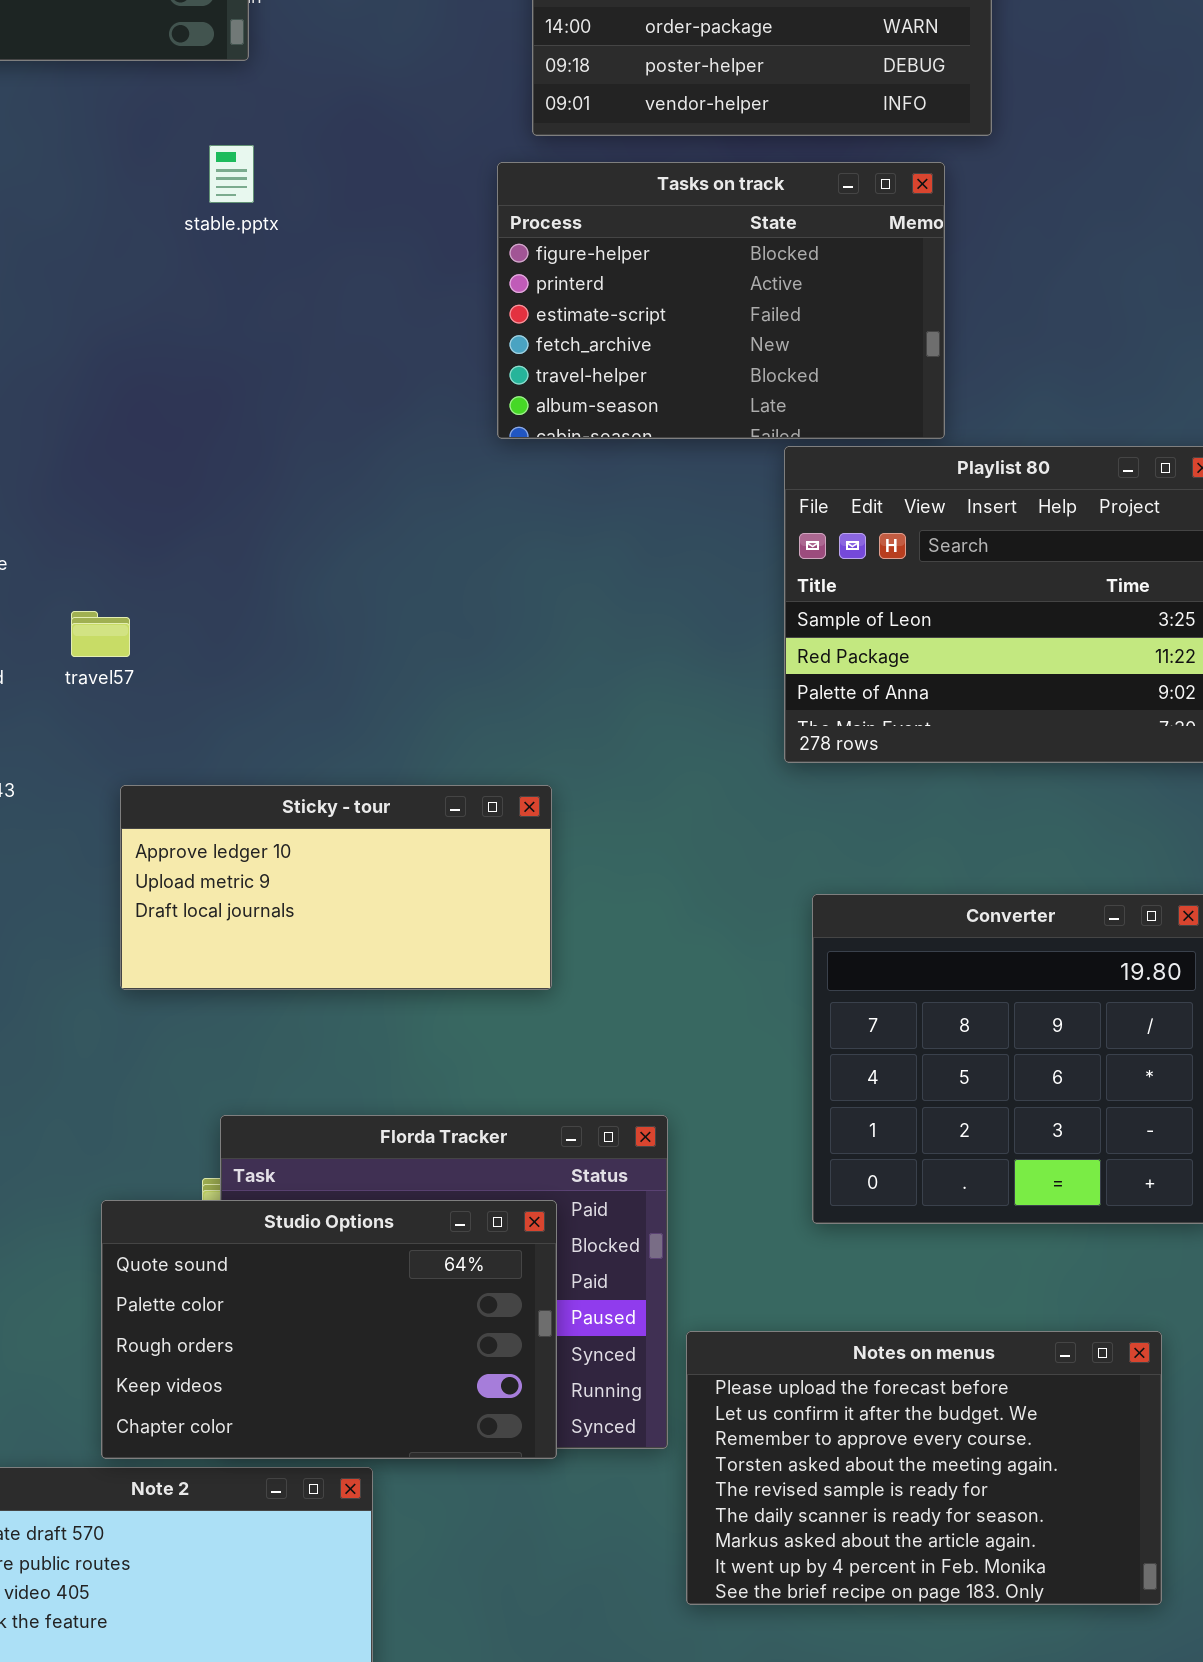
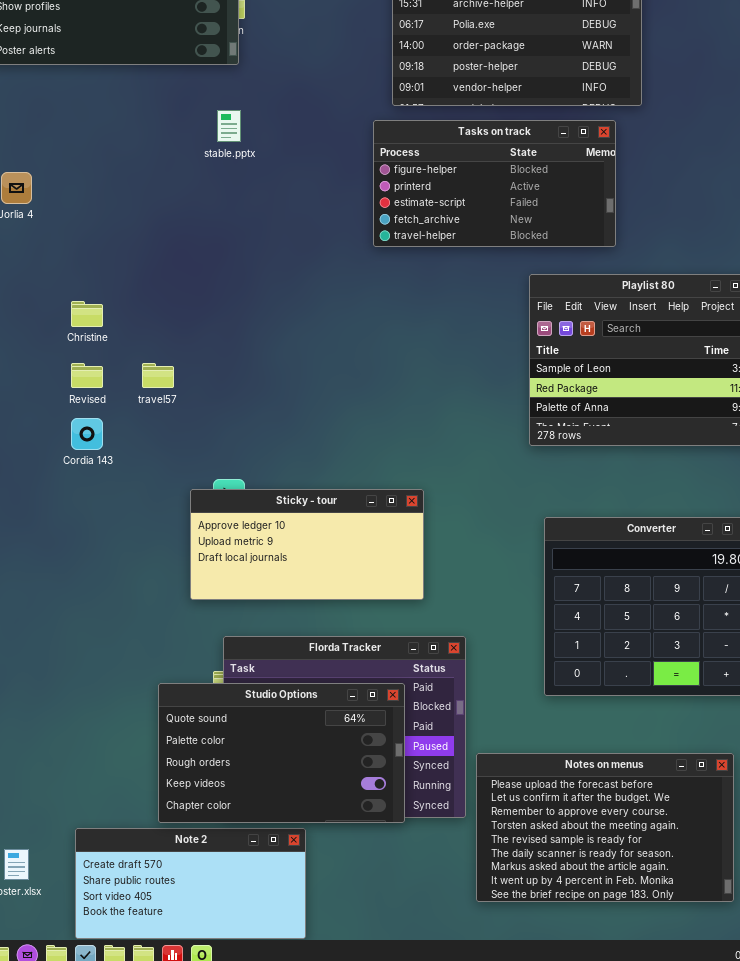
Tasks on track: [497,162,945,439] -> [373,120,616,247], resized
Sticky - tour: [120,785,552,990] -> [190,489,424,600], moved

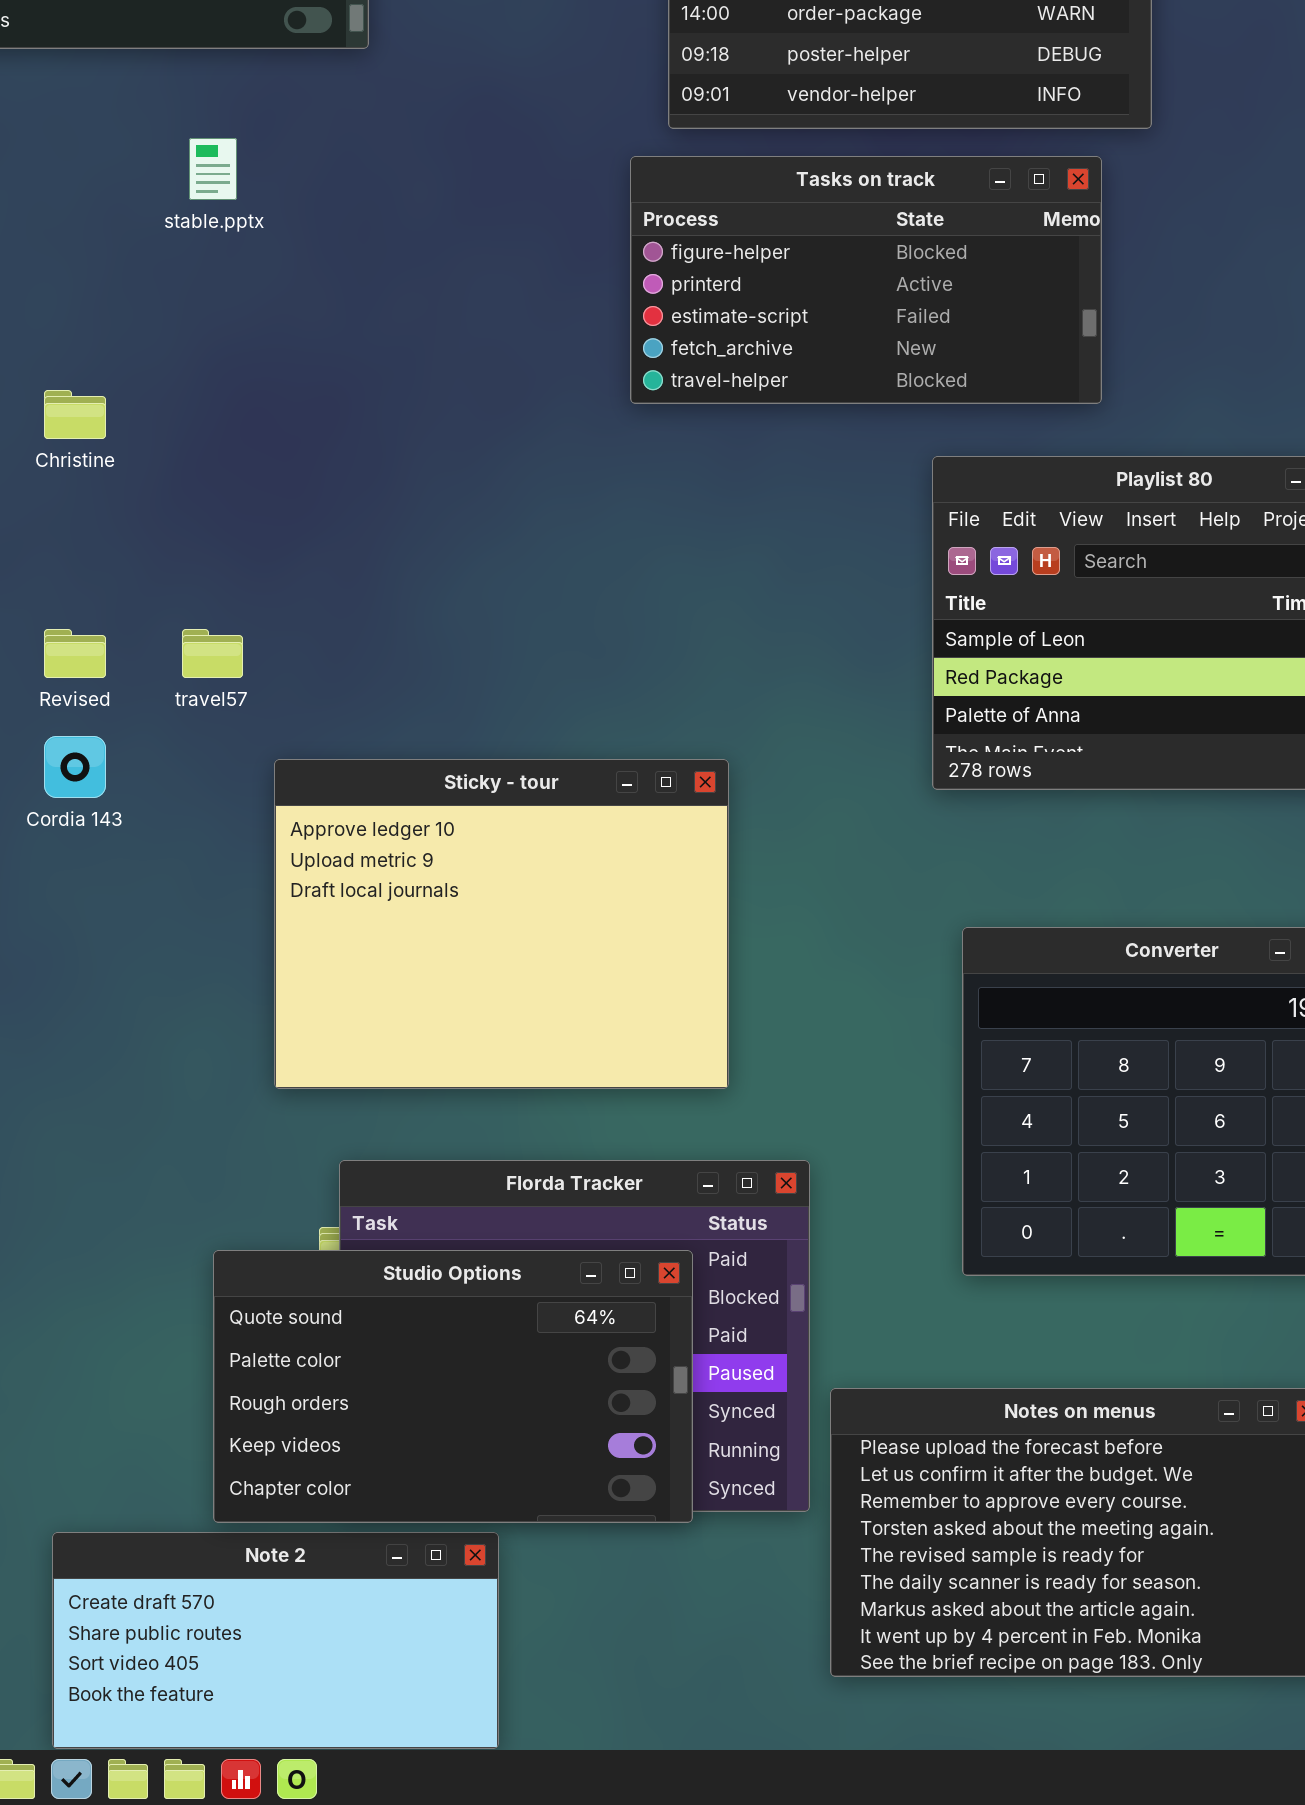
stable.pptx: [217,110,241,142] -> [189,138,237,200], moved
Christine: [71,301,103,327] -> [44,390,106,439], moved
Sticky - tour: [190,489,424,600] -> [274,759,729,1089], resized

